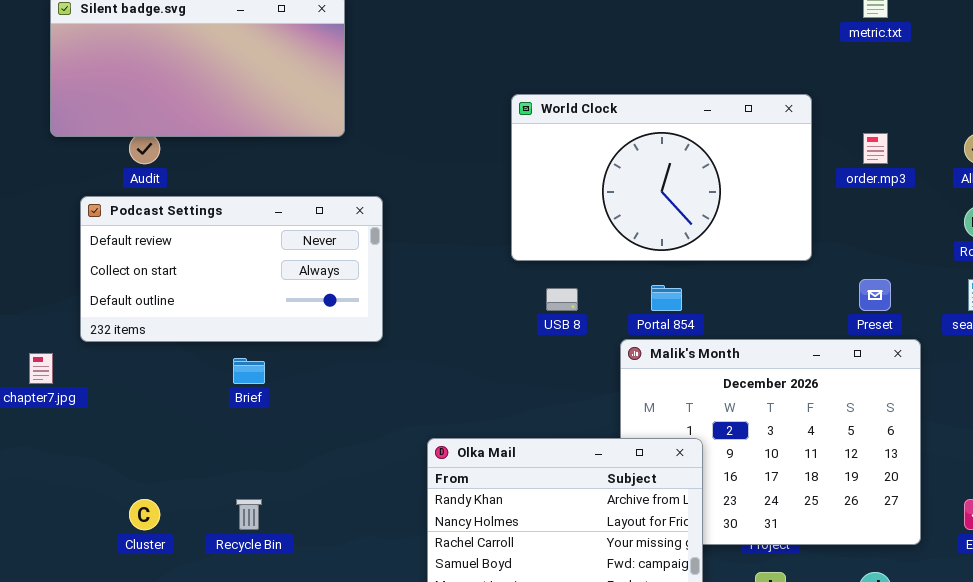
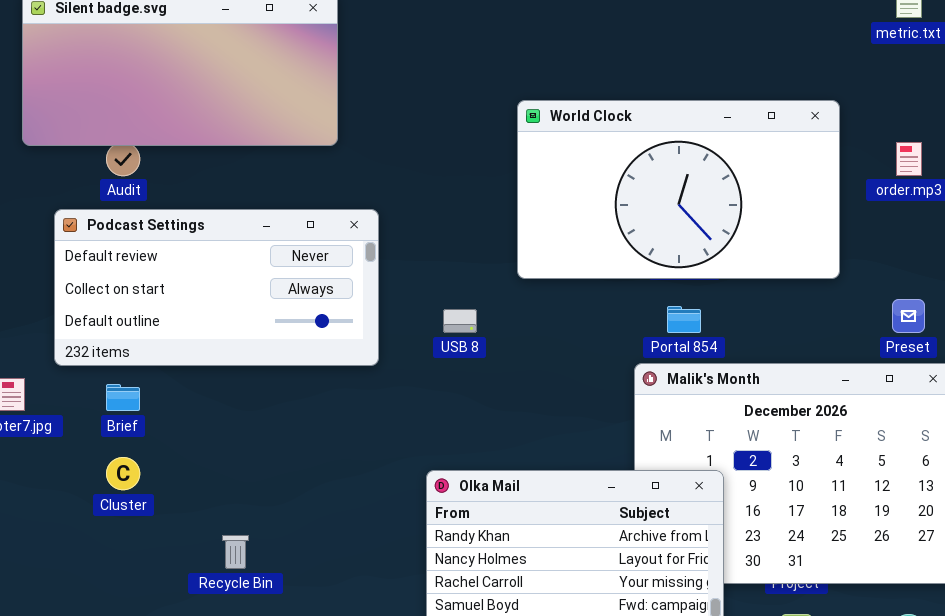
USB 8: [546,288,578,311] -> [443,309,477,333], moved
Brief: [233,358,265,384] -> [106,384,140,411], moved
Cluster: [129,499,160,530] -> [106,457,140,490], moved

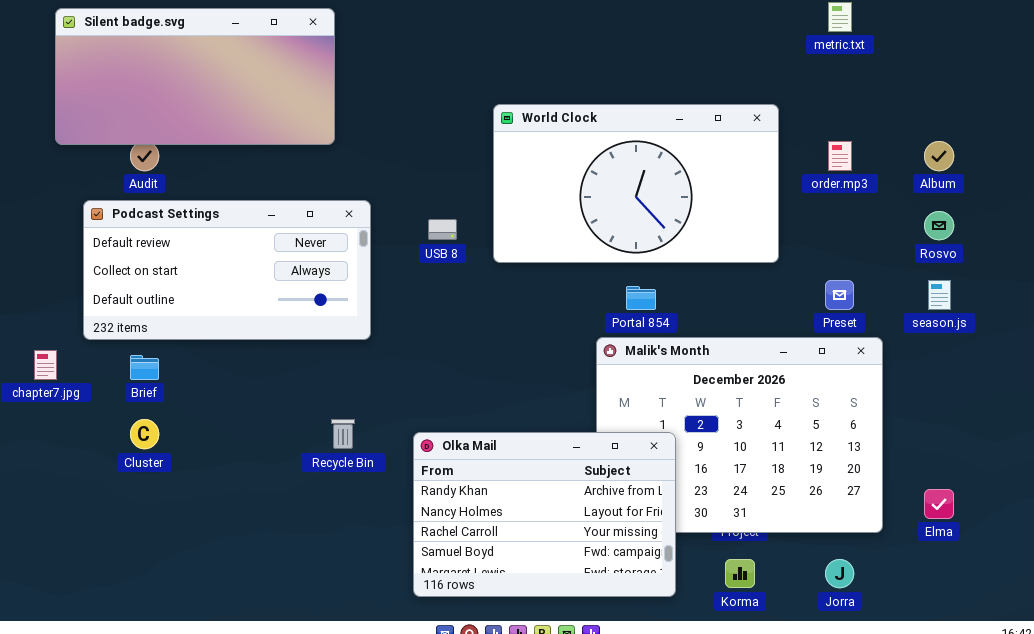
USB 8: [443,309,477,333] -> [428,219,457,240], moved
Recycle Bin: [222,535,249,569] -> [331,419,355,449], moved

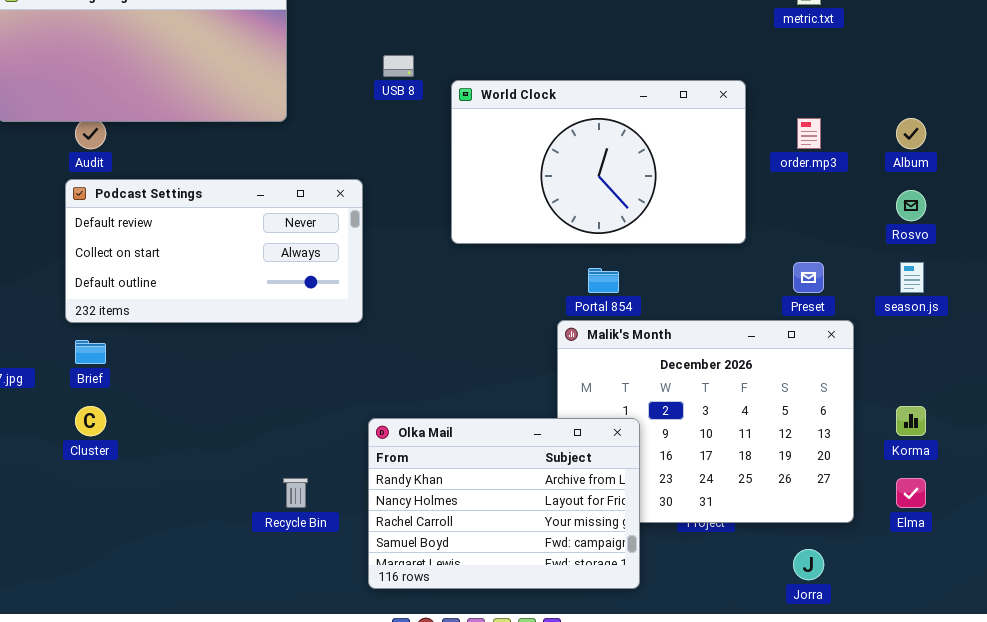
Podcast Settings: [83,200,371,340] -> [65,179,363,323], moved
USB 8: [428,219,457,240] -> [383,55,414,77], moved
Recycle Bin: [331,419,355,449] -> [283,478,308,508], moved
Korma: [725,559,755,588] -> [896,406,926,436], moved

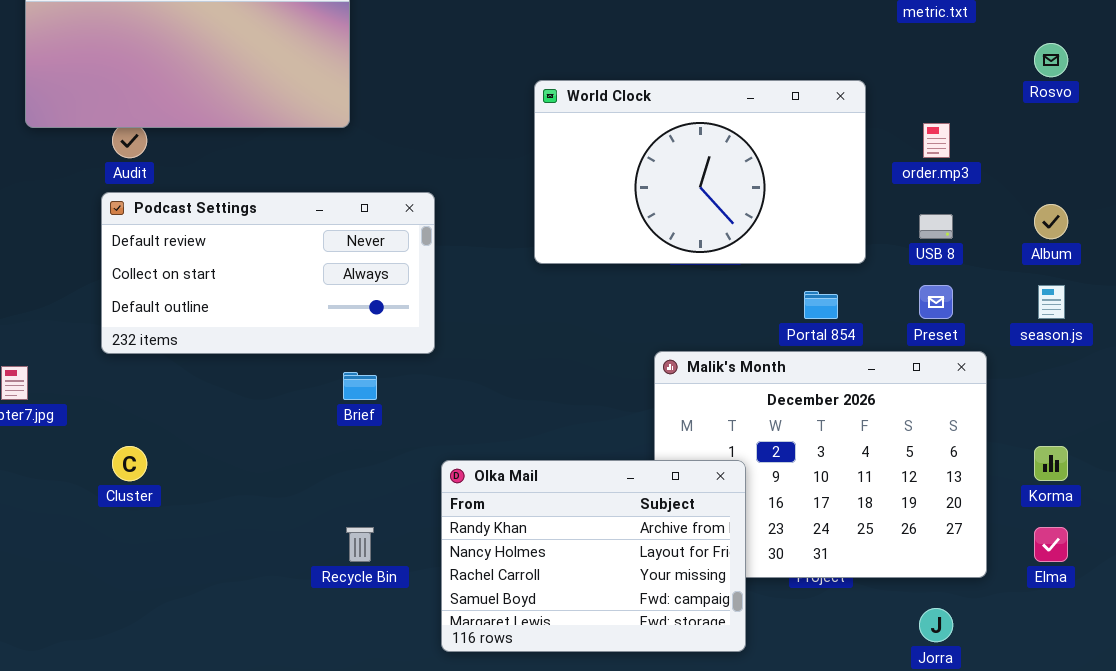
USB 8: [383,55,414,77] -> [919,214,953,239], moved
Album: [896,118,926,149] -> [1034,204,1068,239], moved
Rosvo: [896,190,926,221] -> [1034,43,1068,77], moved
Portal 854: [588,268,619,293] -> [804,291,838,319], moved
Brief: [75,340,106,364] -> [343,372,377,400], moved

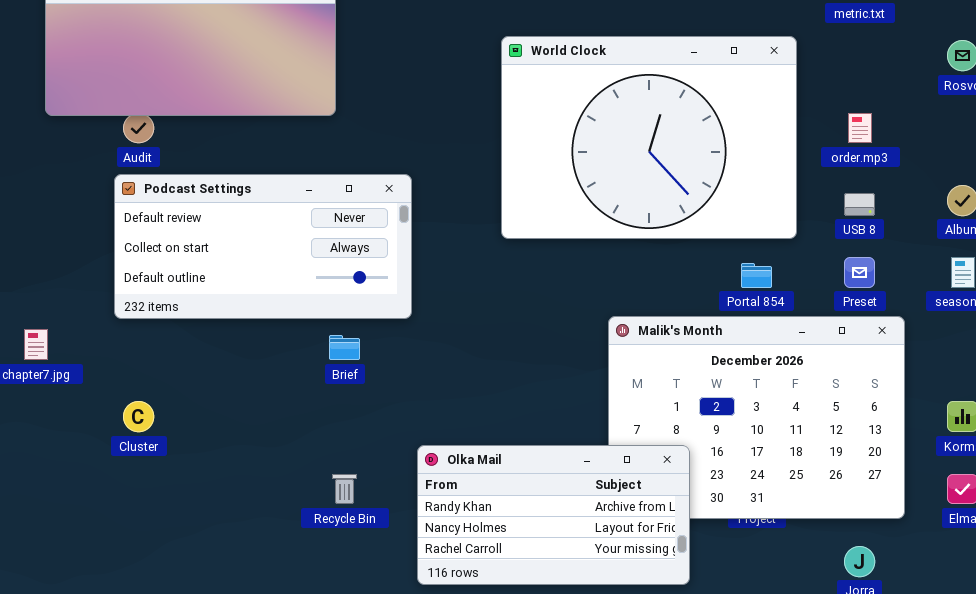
World Clock: [534,80,866,264] -> [501,36,797,239], resized
Olka Mail: [441,460,746,652] -> [417,445,690,585], resized

